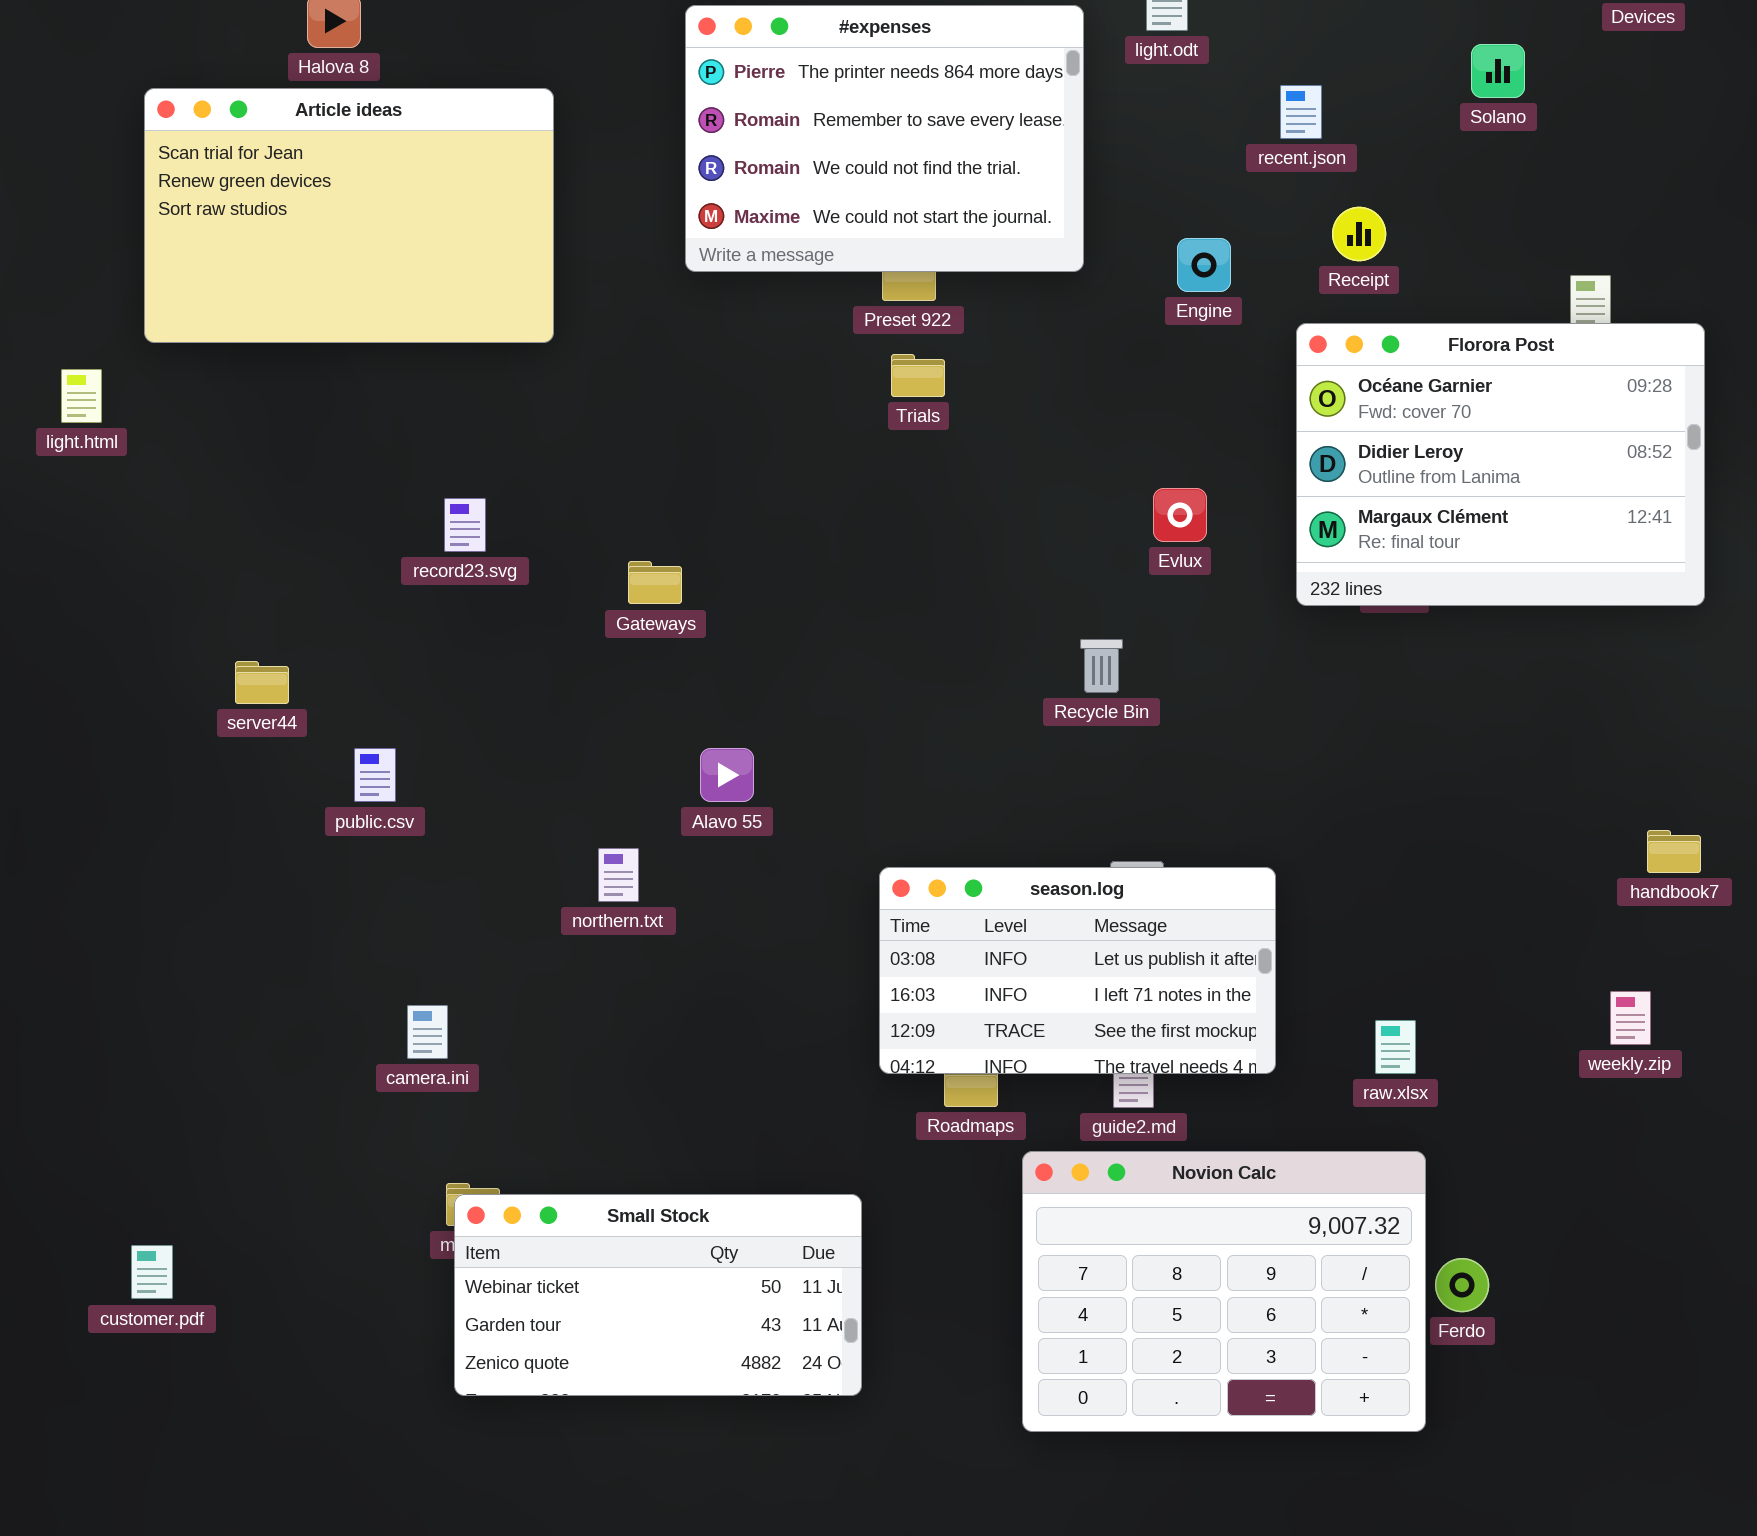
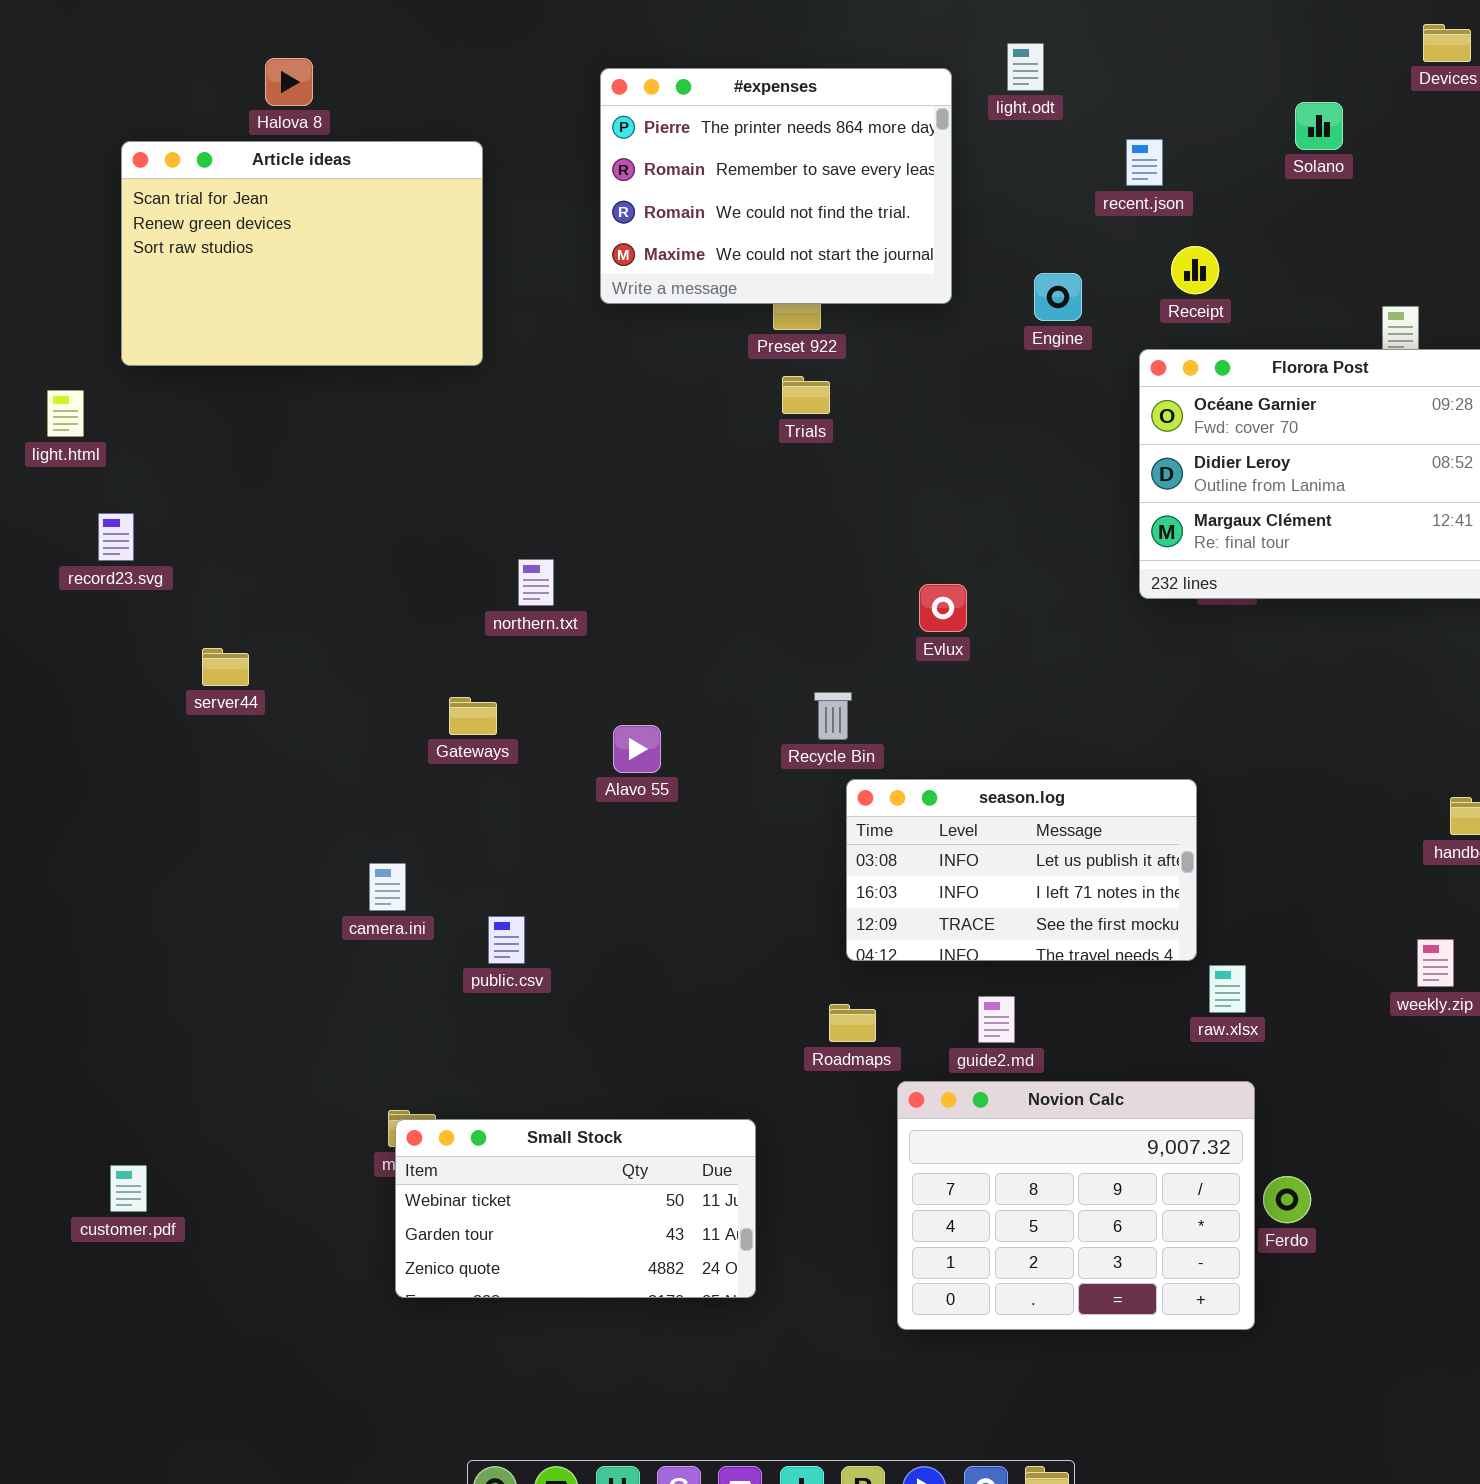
Evlux: [1153,488,1207,542] -> [919,584,967,632], moved
record23.svg: [444,498,486,552] -> [98,513,134,561], moved
Gateways: [628,561,682,604] -> [449,697,497,735], moved
Recycle Bin: [1080,639,1123,693] -> [814,692,852,740], moved
public.csv: [354,748,396,802] -> [488,916,525,964], moved
northern.txt: [598,848,639,902] -> [518,559,554,606], moved
season.log: [879,867,1276,1074] -> [846,779,1197,961], moved
camera.ini: [407,1005,448,1059] -> [369,863,406,911], moved

